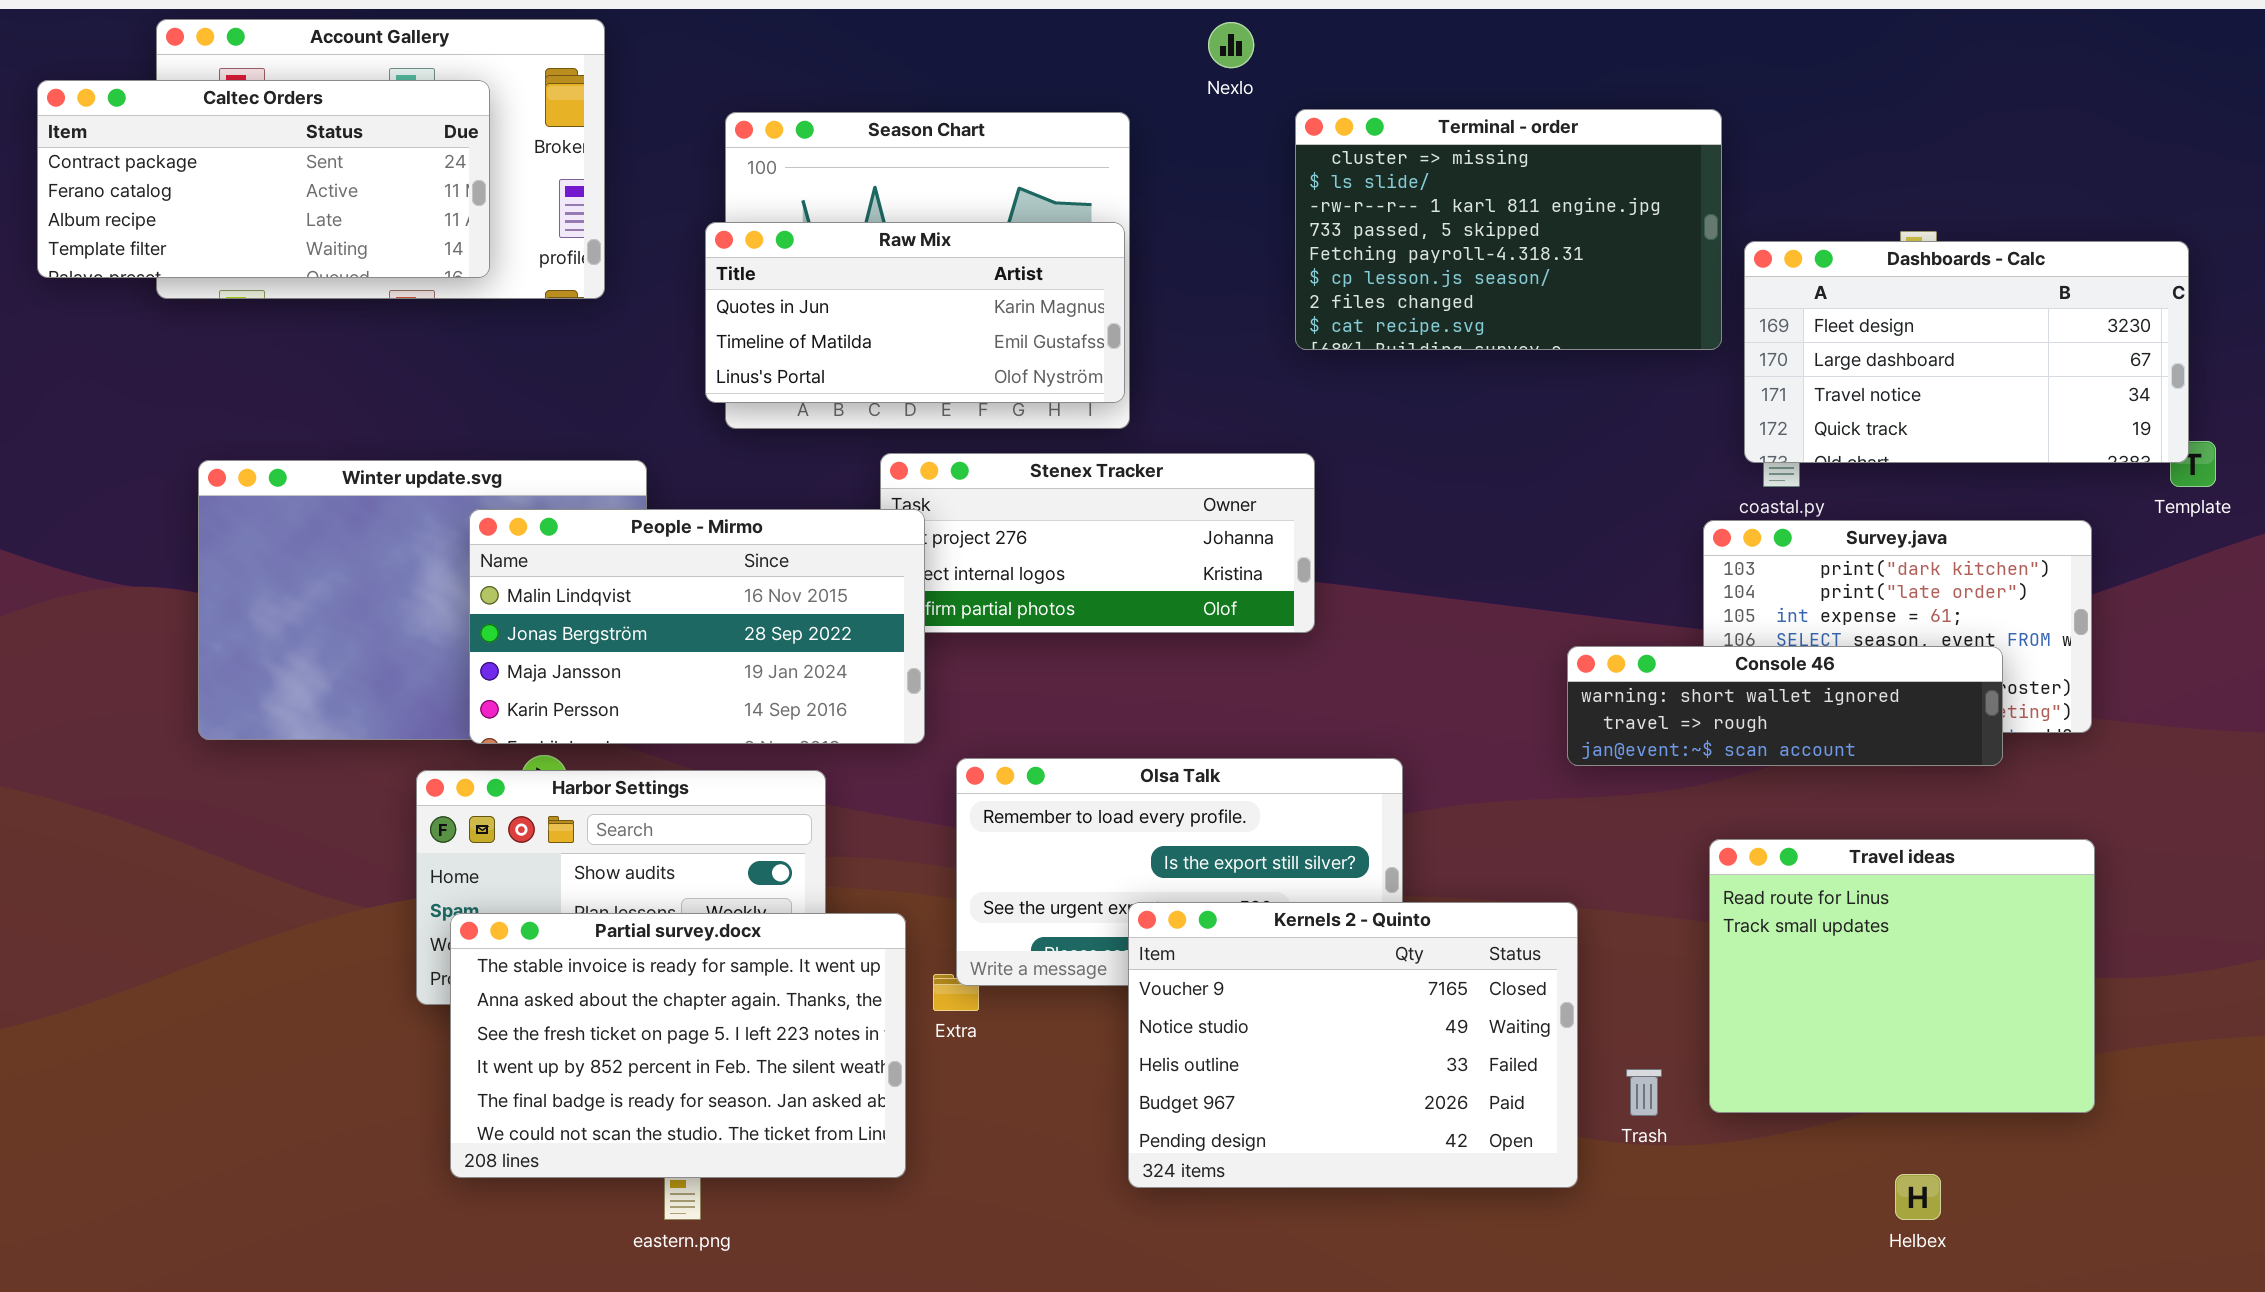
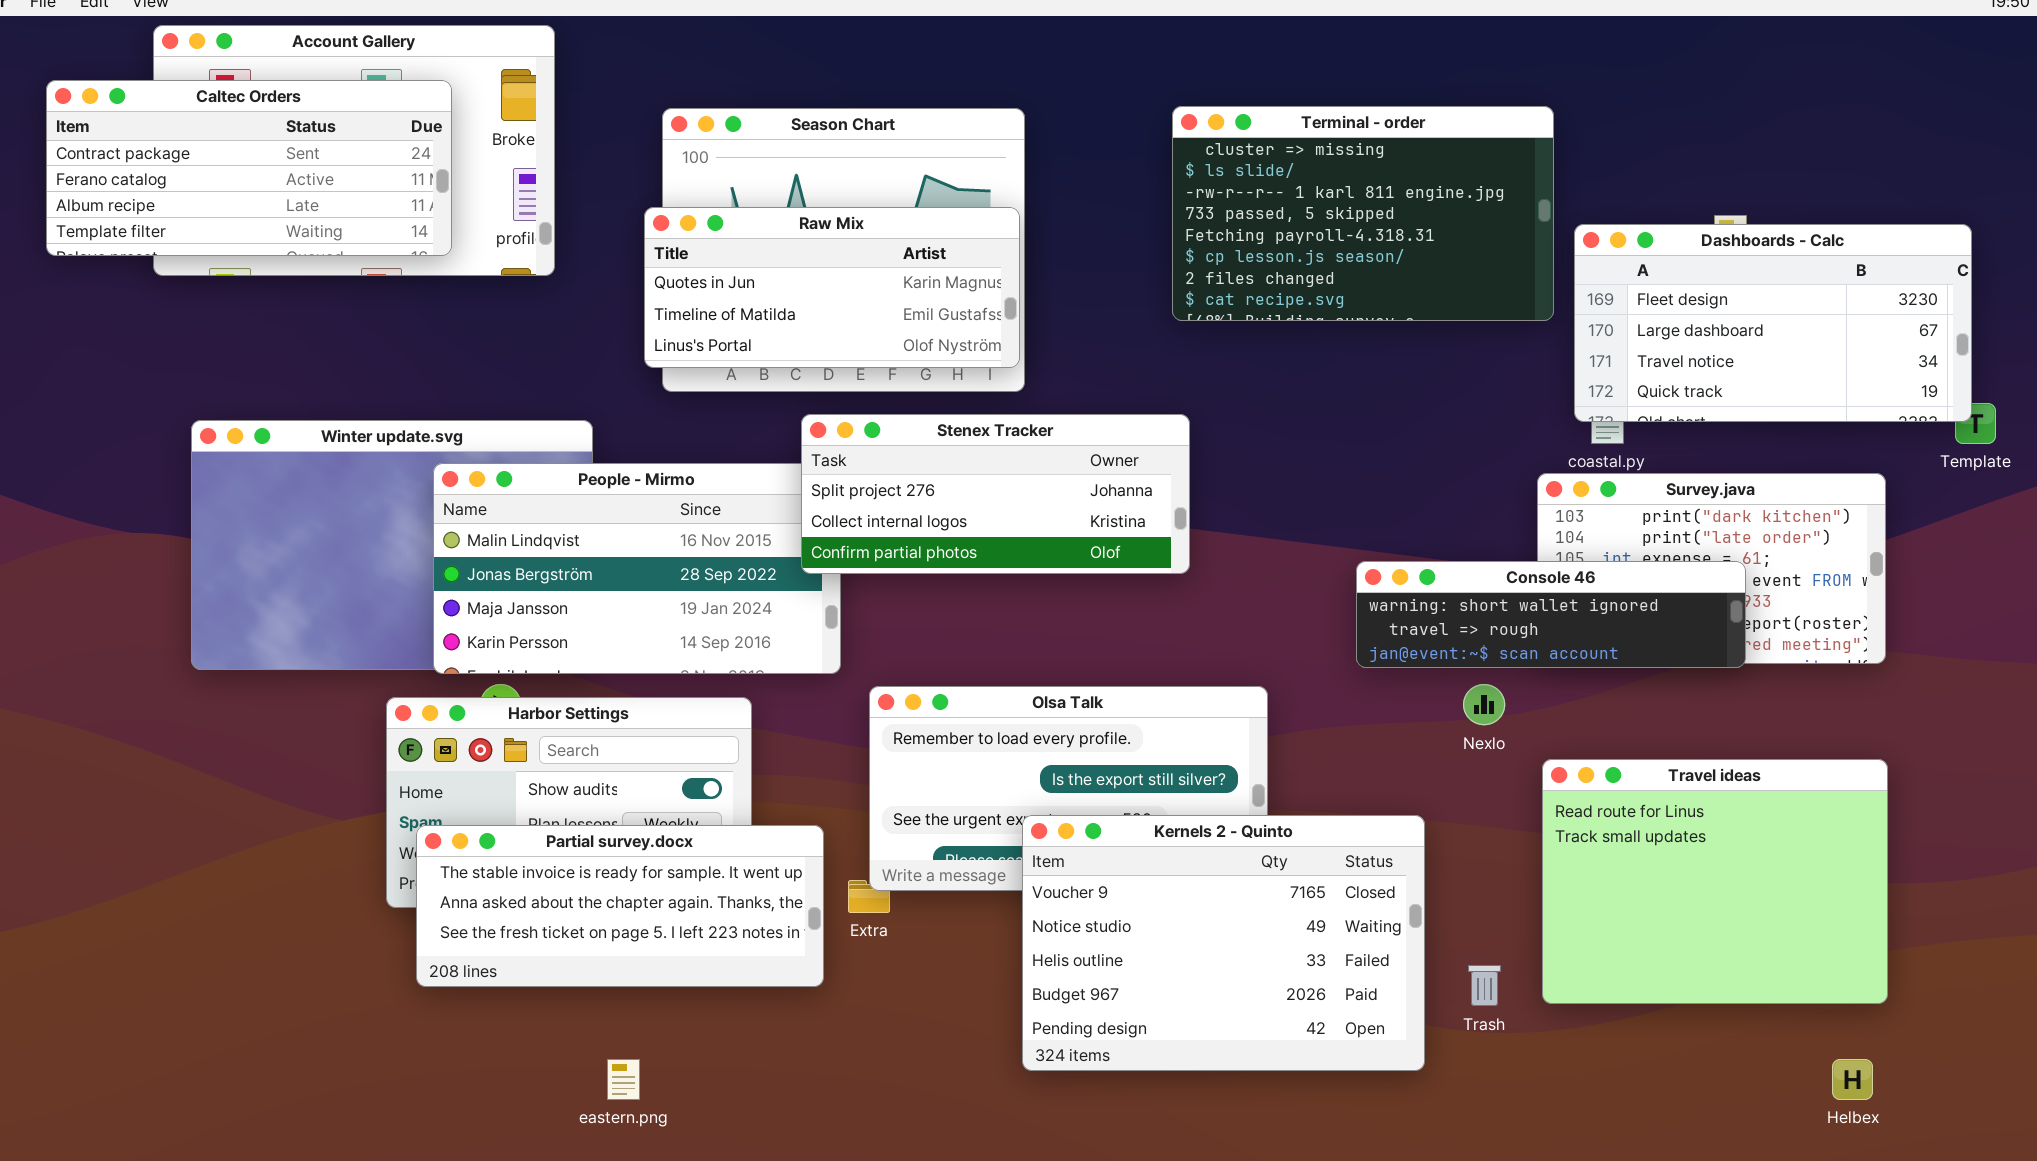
Nexlo: [1208,22,1254,68] -> [1463,684,1505,725], moved
Stenex Tracker: [880,453,1315,633] -> [801,414,1190,574], raised
Console 46: [1567,646,2003,766] -> [1356,561,1746,668], moved
Partial survey.docx: [450,913,906,1178] -> [416,825,824,987], resized
Helbex: [1895,1174,1941,1220] -> [1832,1059,1873,1100], moved

